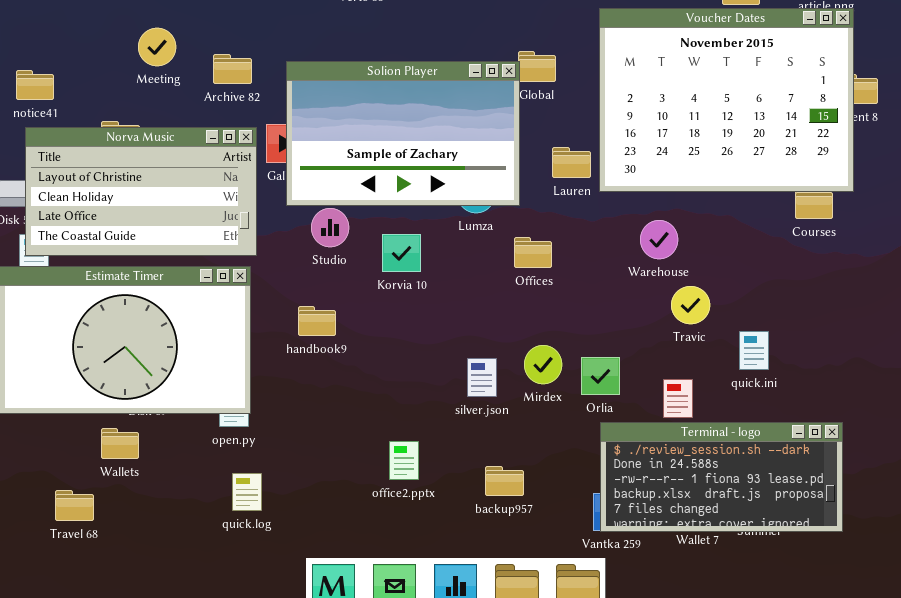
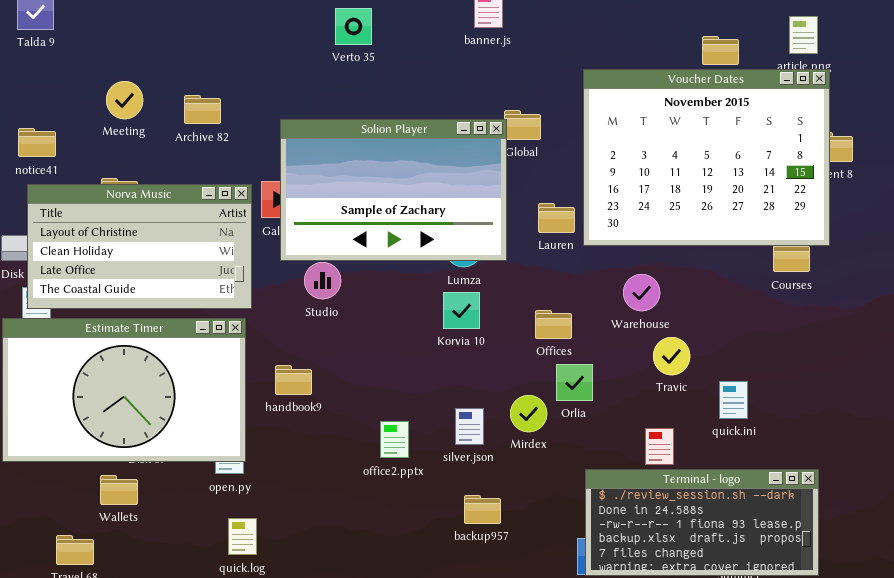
Meeting: [138,28,176,66] -> [106,81,143,119], moved
Archive 82: [213,54,252,84] -> [184,95,221,124], moved
Korvia 10: [382,234,421,272] -> [443,292,480,329], moved
Offices: [514,237,552,268] -> [535,310,572,339], moved
handbook9: [298,306,336,336] -> [275,365,312,395], moved
Orlia: [581,357,620,395] -> [556,364,593,401], moved
office2.pptx: [389,441,419,480] -> [380,421,409,458], moved
backup957: [485,466,524,496] -> [464,495,501,524], moved

